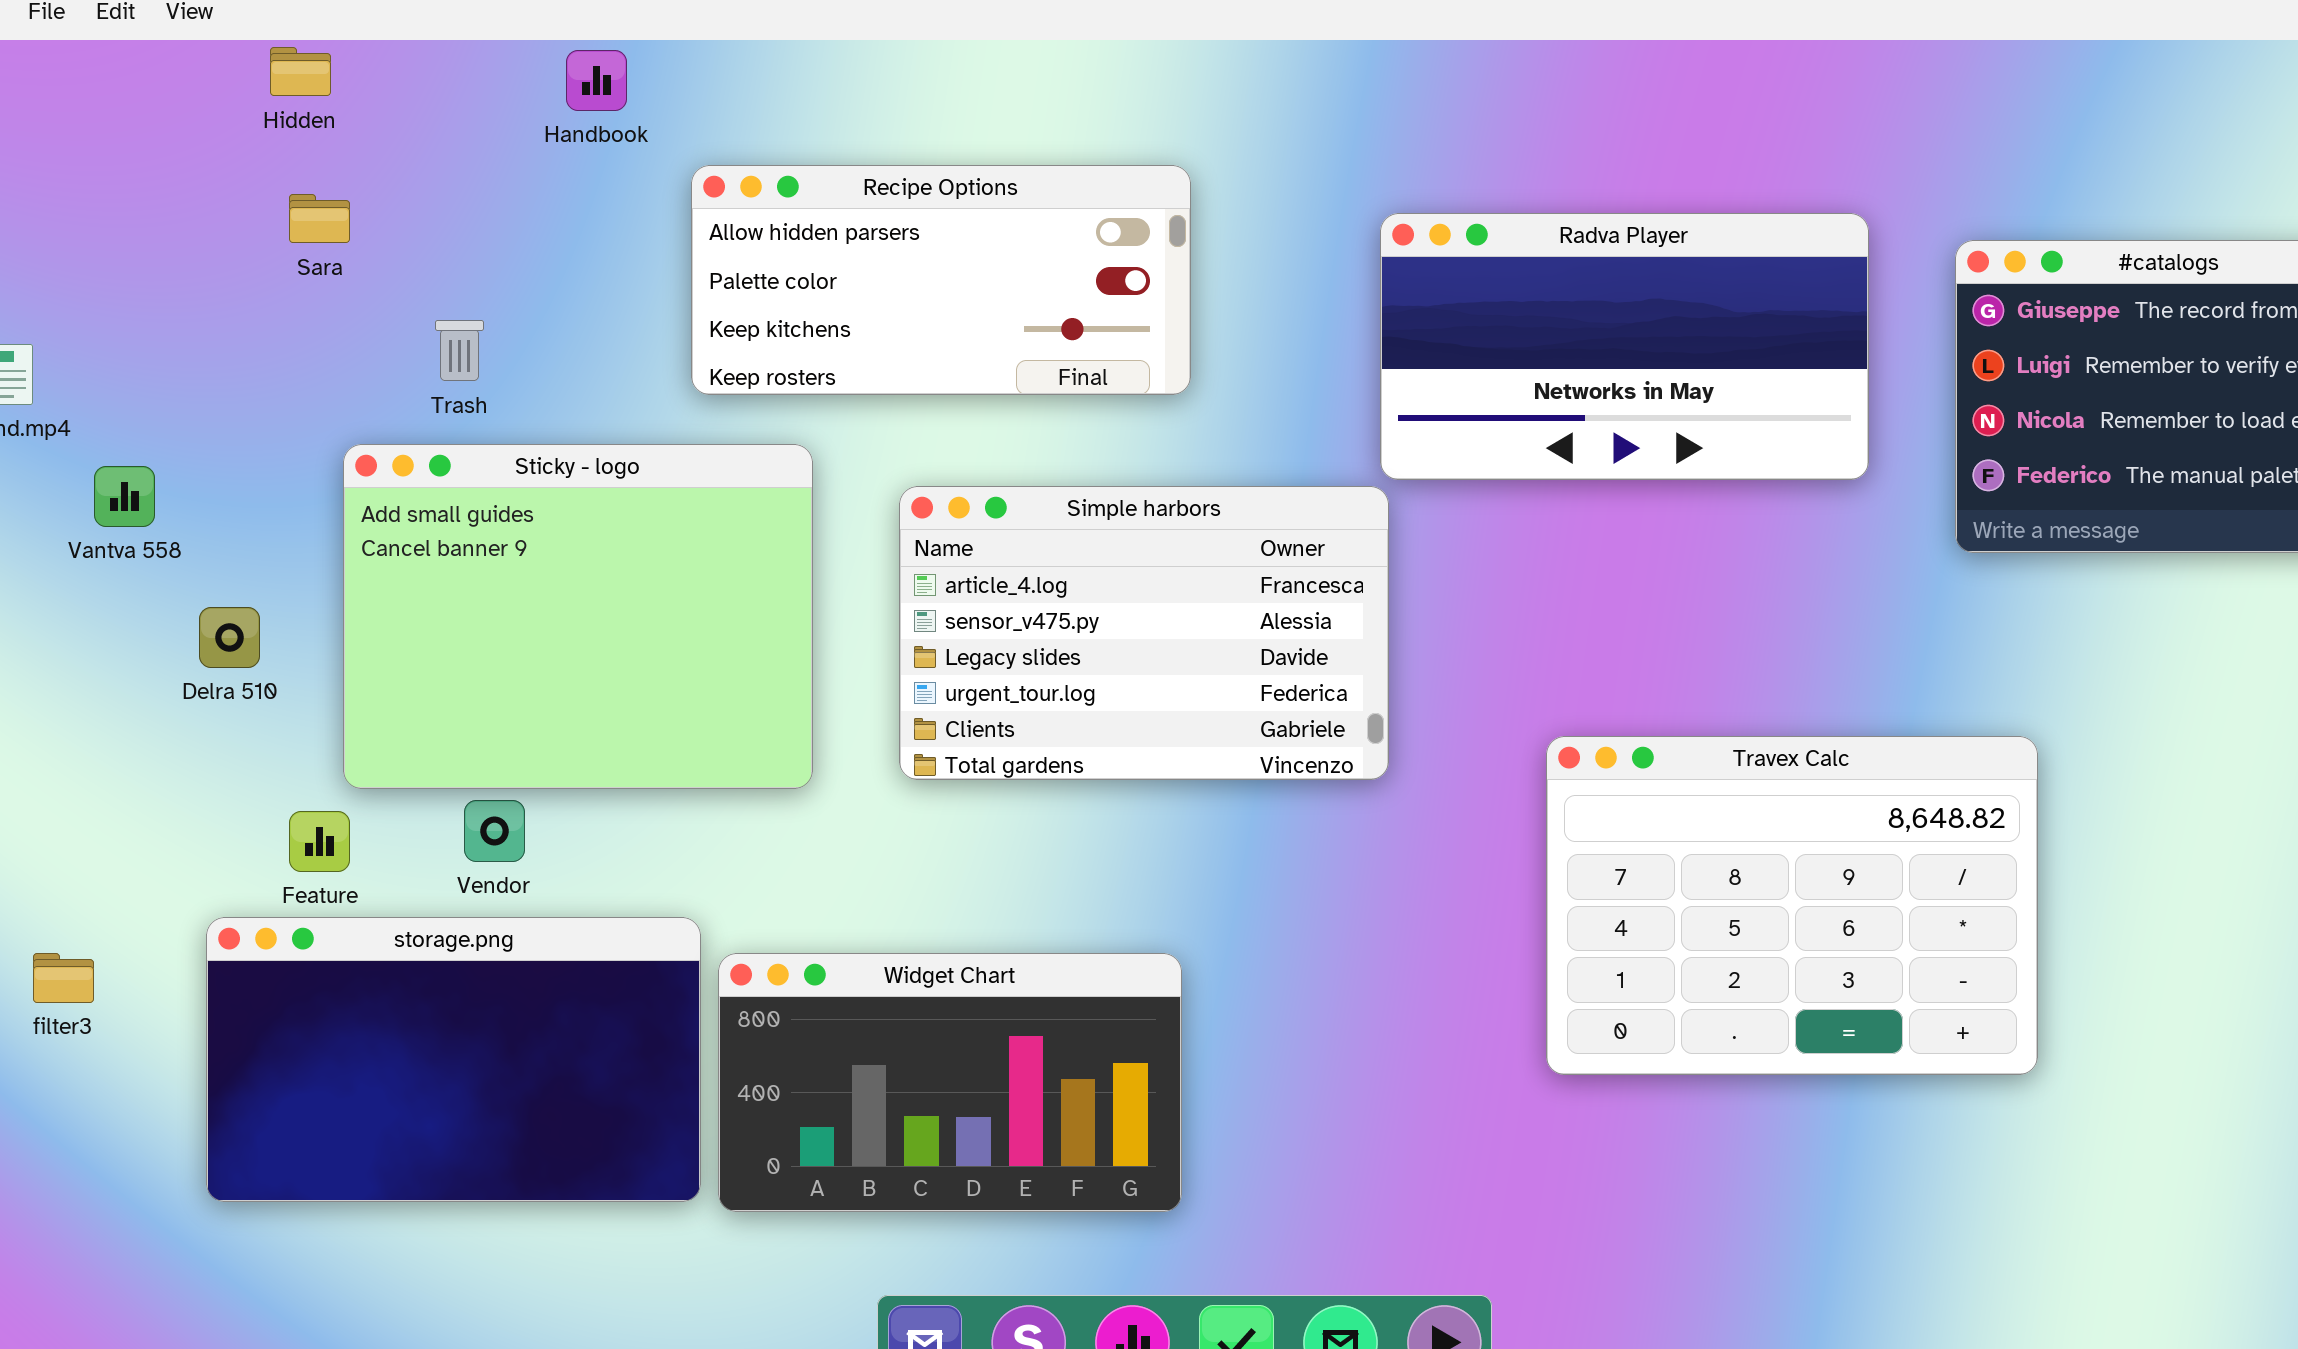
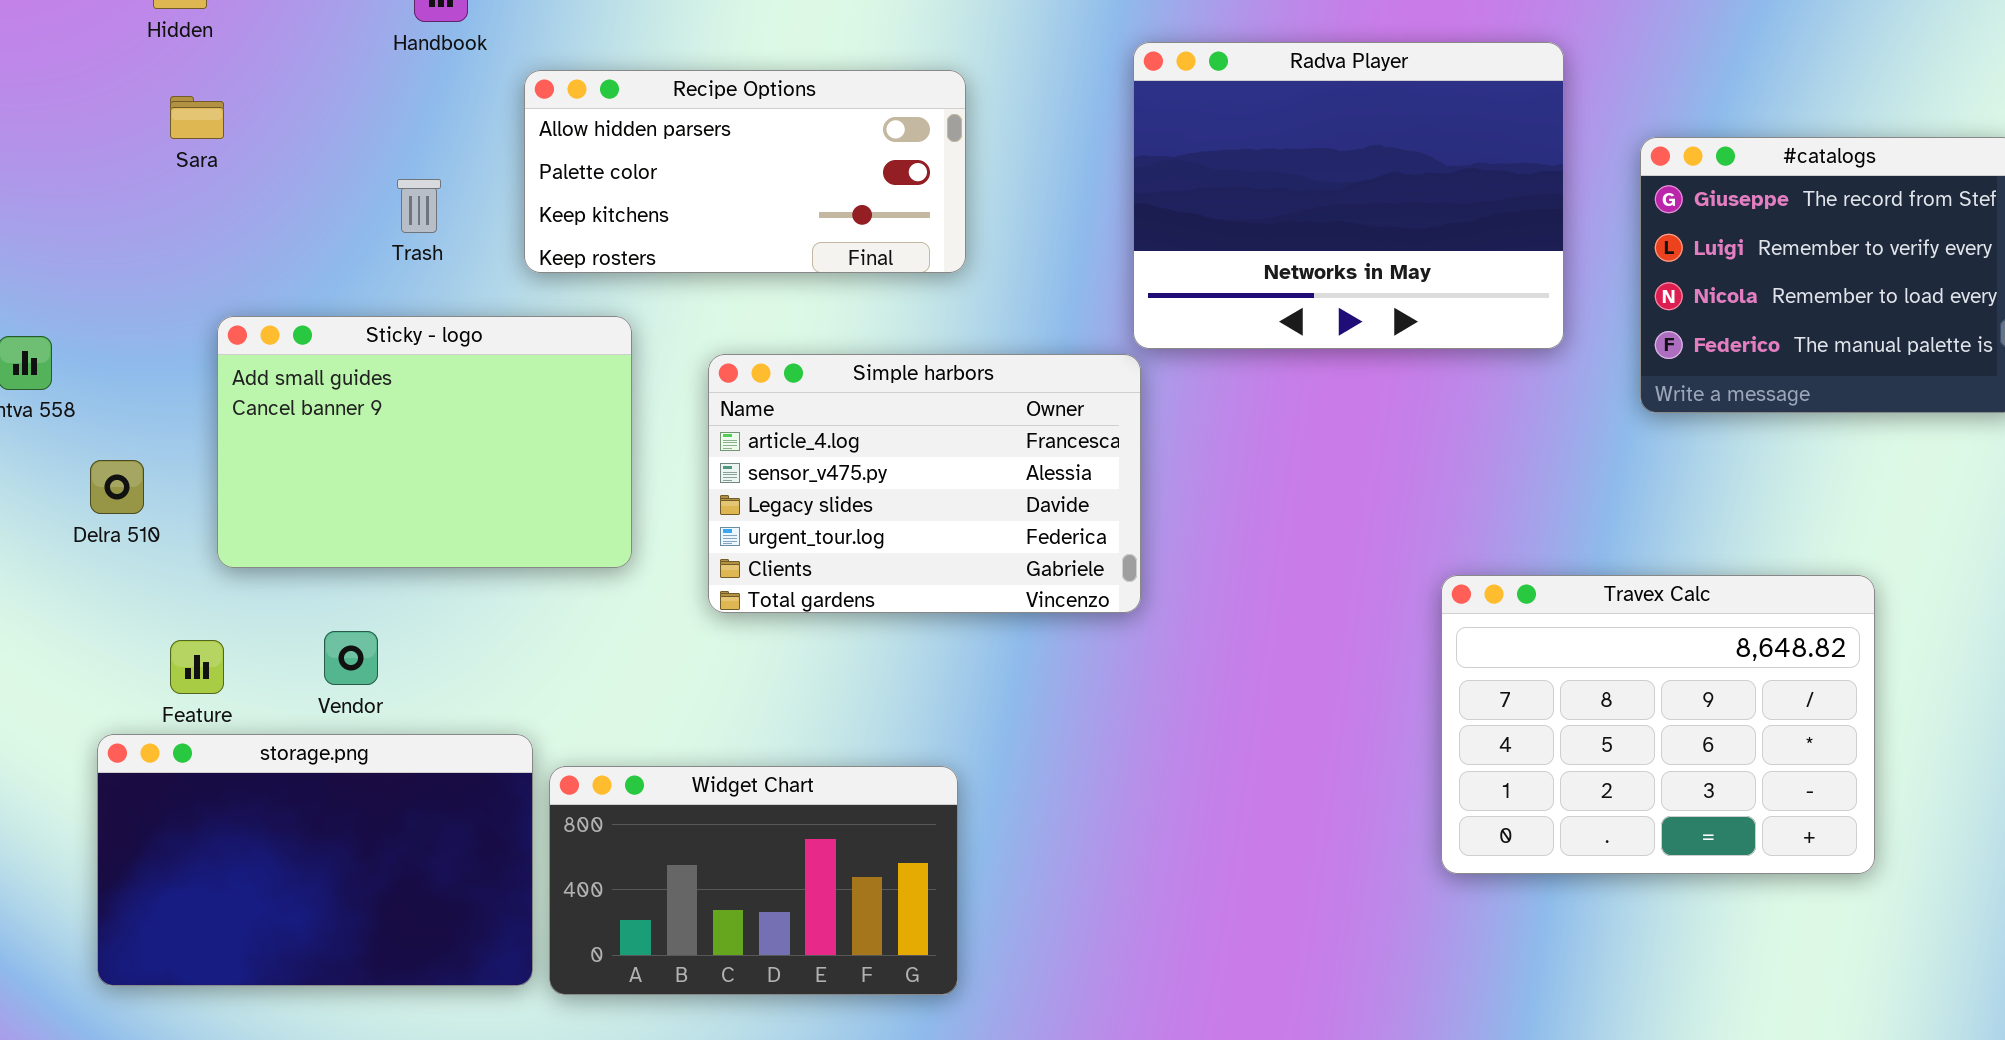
Radva Player: [1380,213,1869,480] -> [1133,42,1564,349], resized
Trash: [435,320,484,381] -> [397,179,441,233], moved
Sticky - logo: [343,444,813,789] -> [217,316,632,568], resized
Travex Calc: [1546,736,2038,1075] -> [1441,575,1875,874], moved

